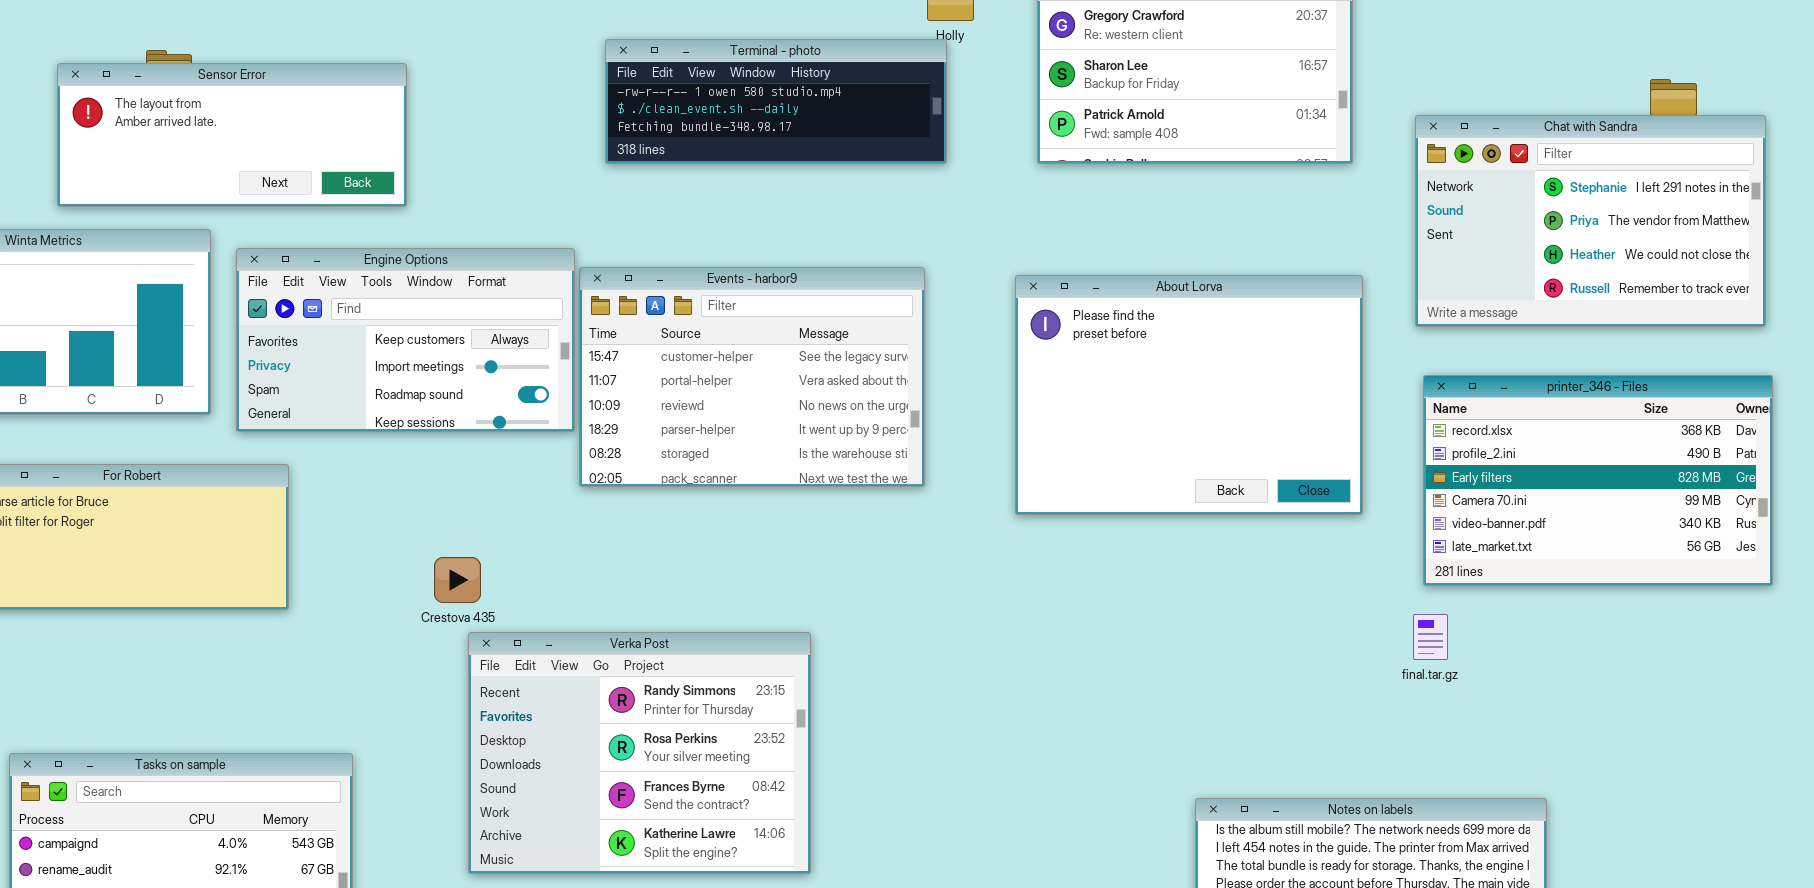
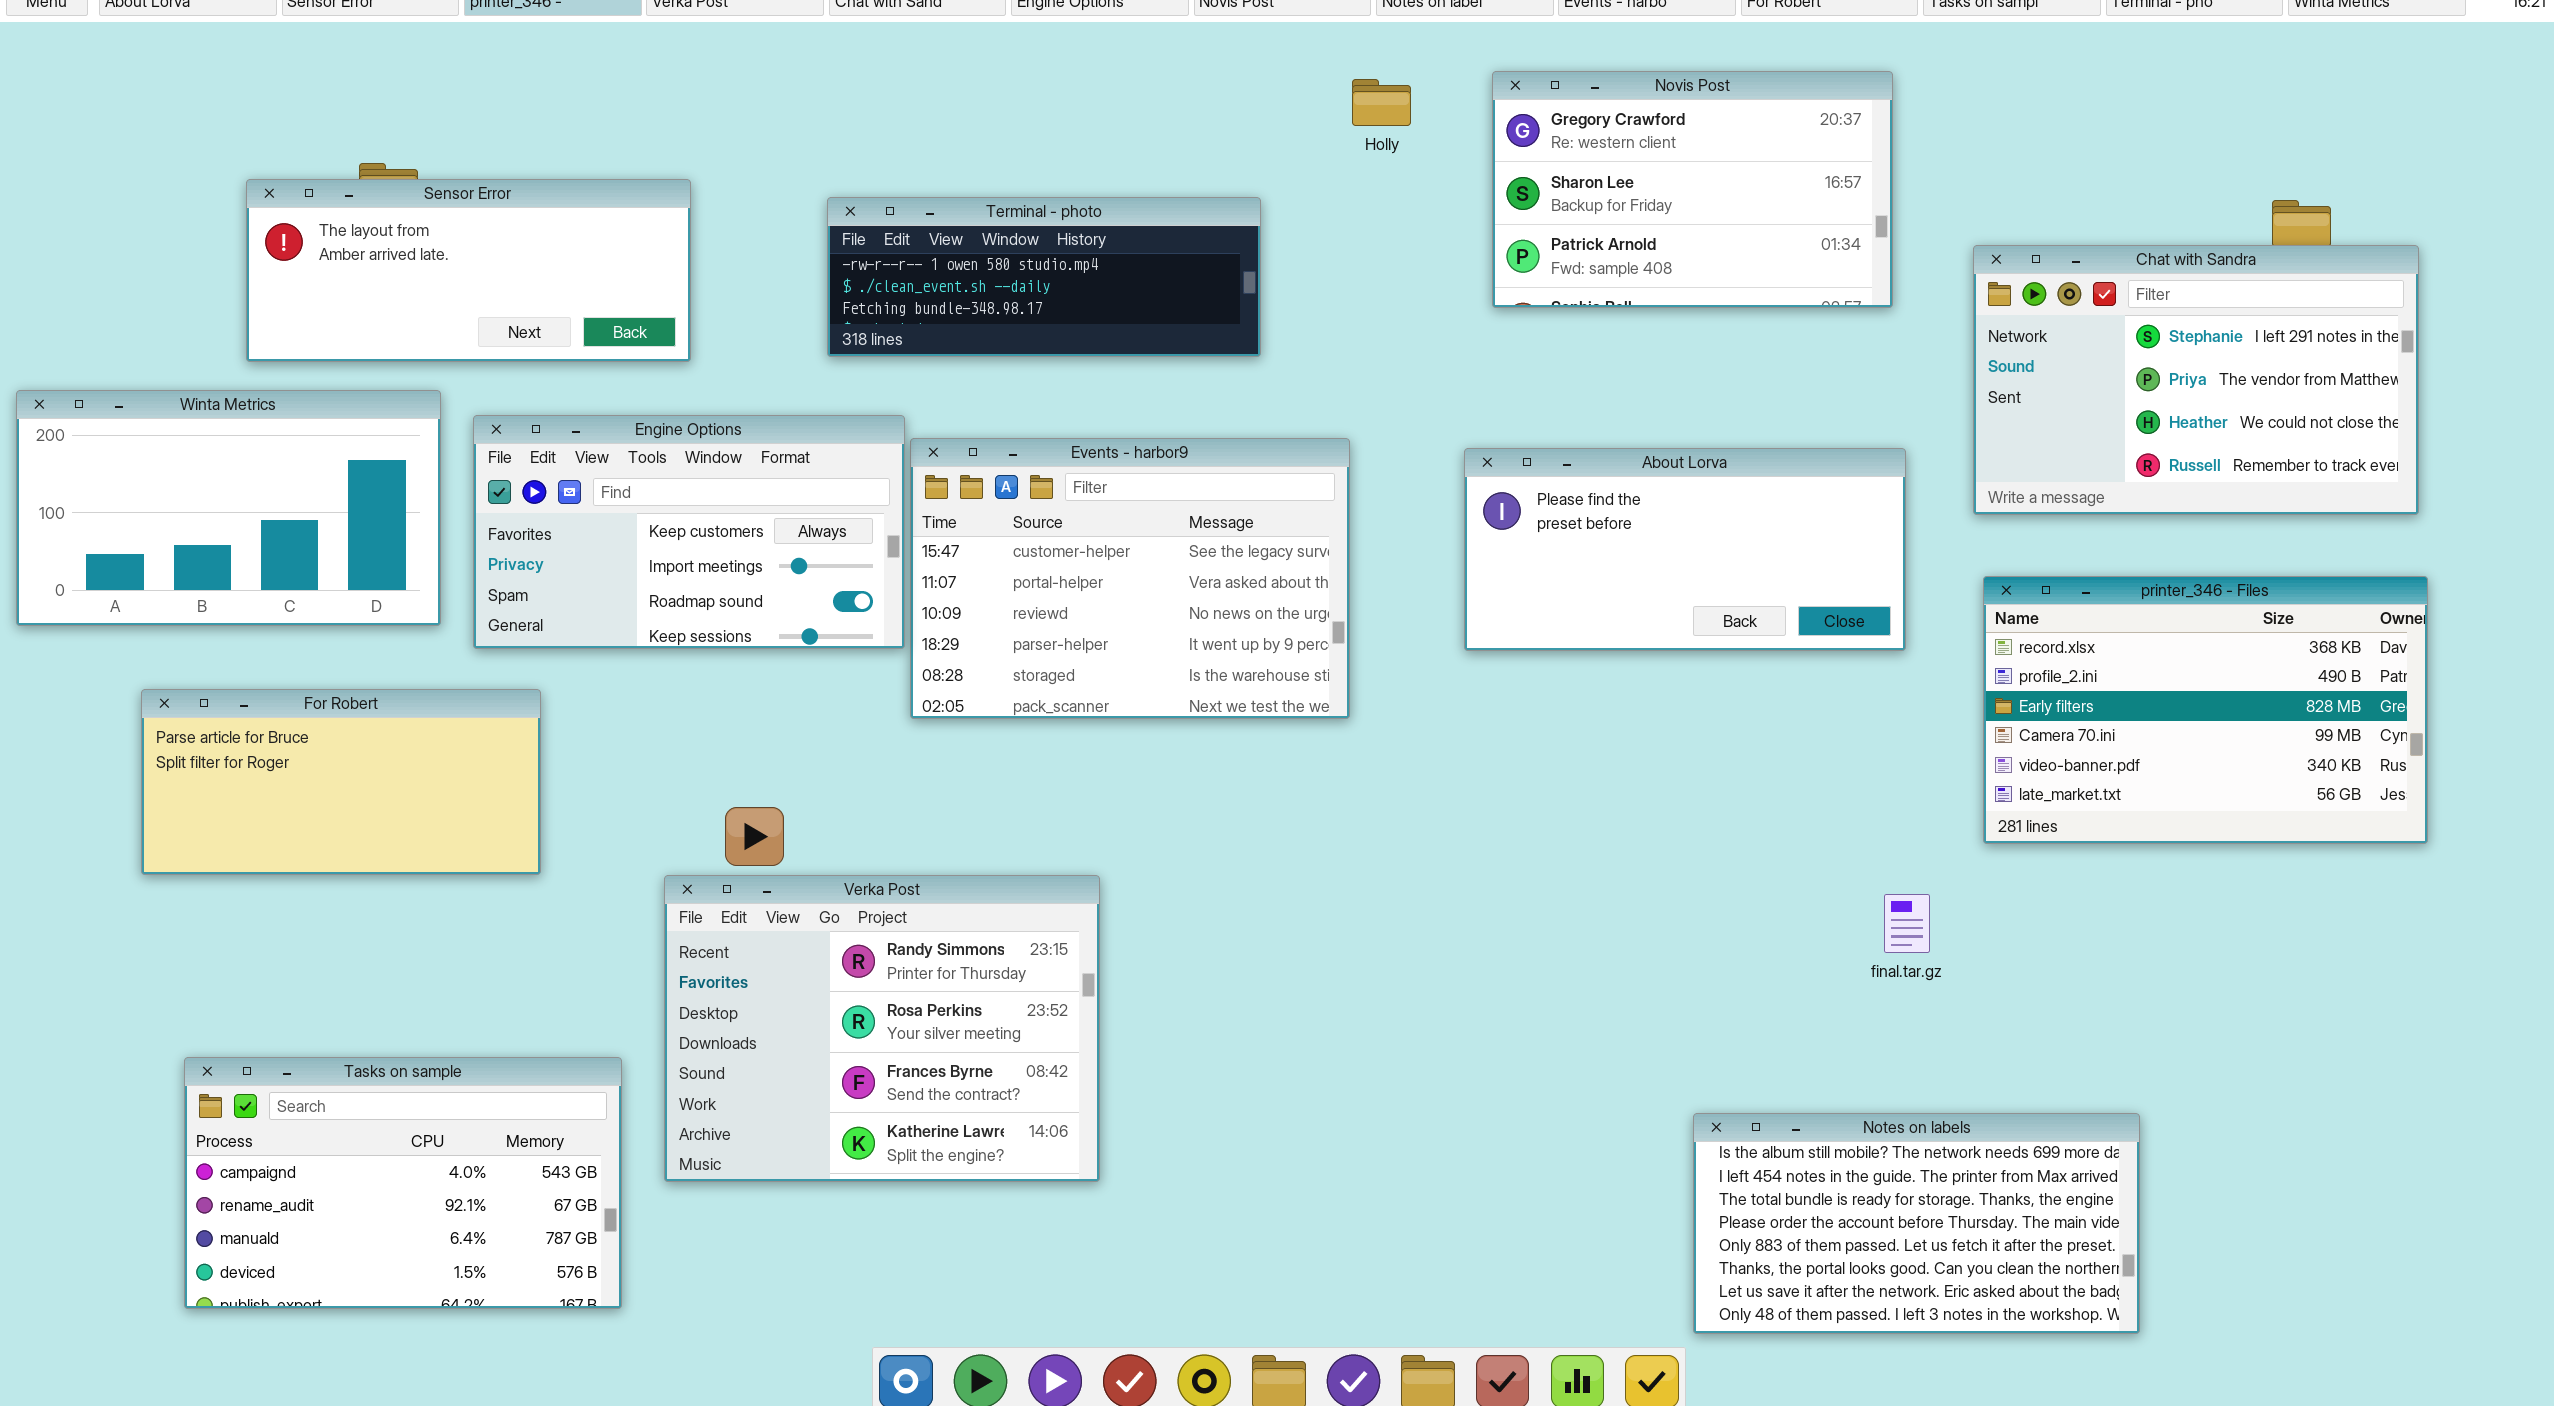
Terminal - photo: [605,39,947,164] -> [827,197,1261,357], moved
About Lorva: [1015,275,1363,515] -> [1464,448,1906,651], resized
final.tar.gz: [1413,614,1448,660] -> [1884,894,1930,953], moved
Verka Post: [468,632,811,874] -> [664,875,1100,1182], moved

